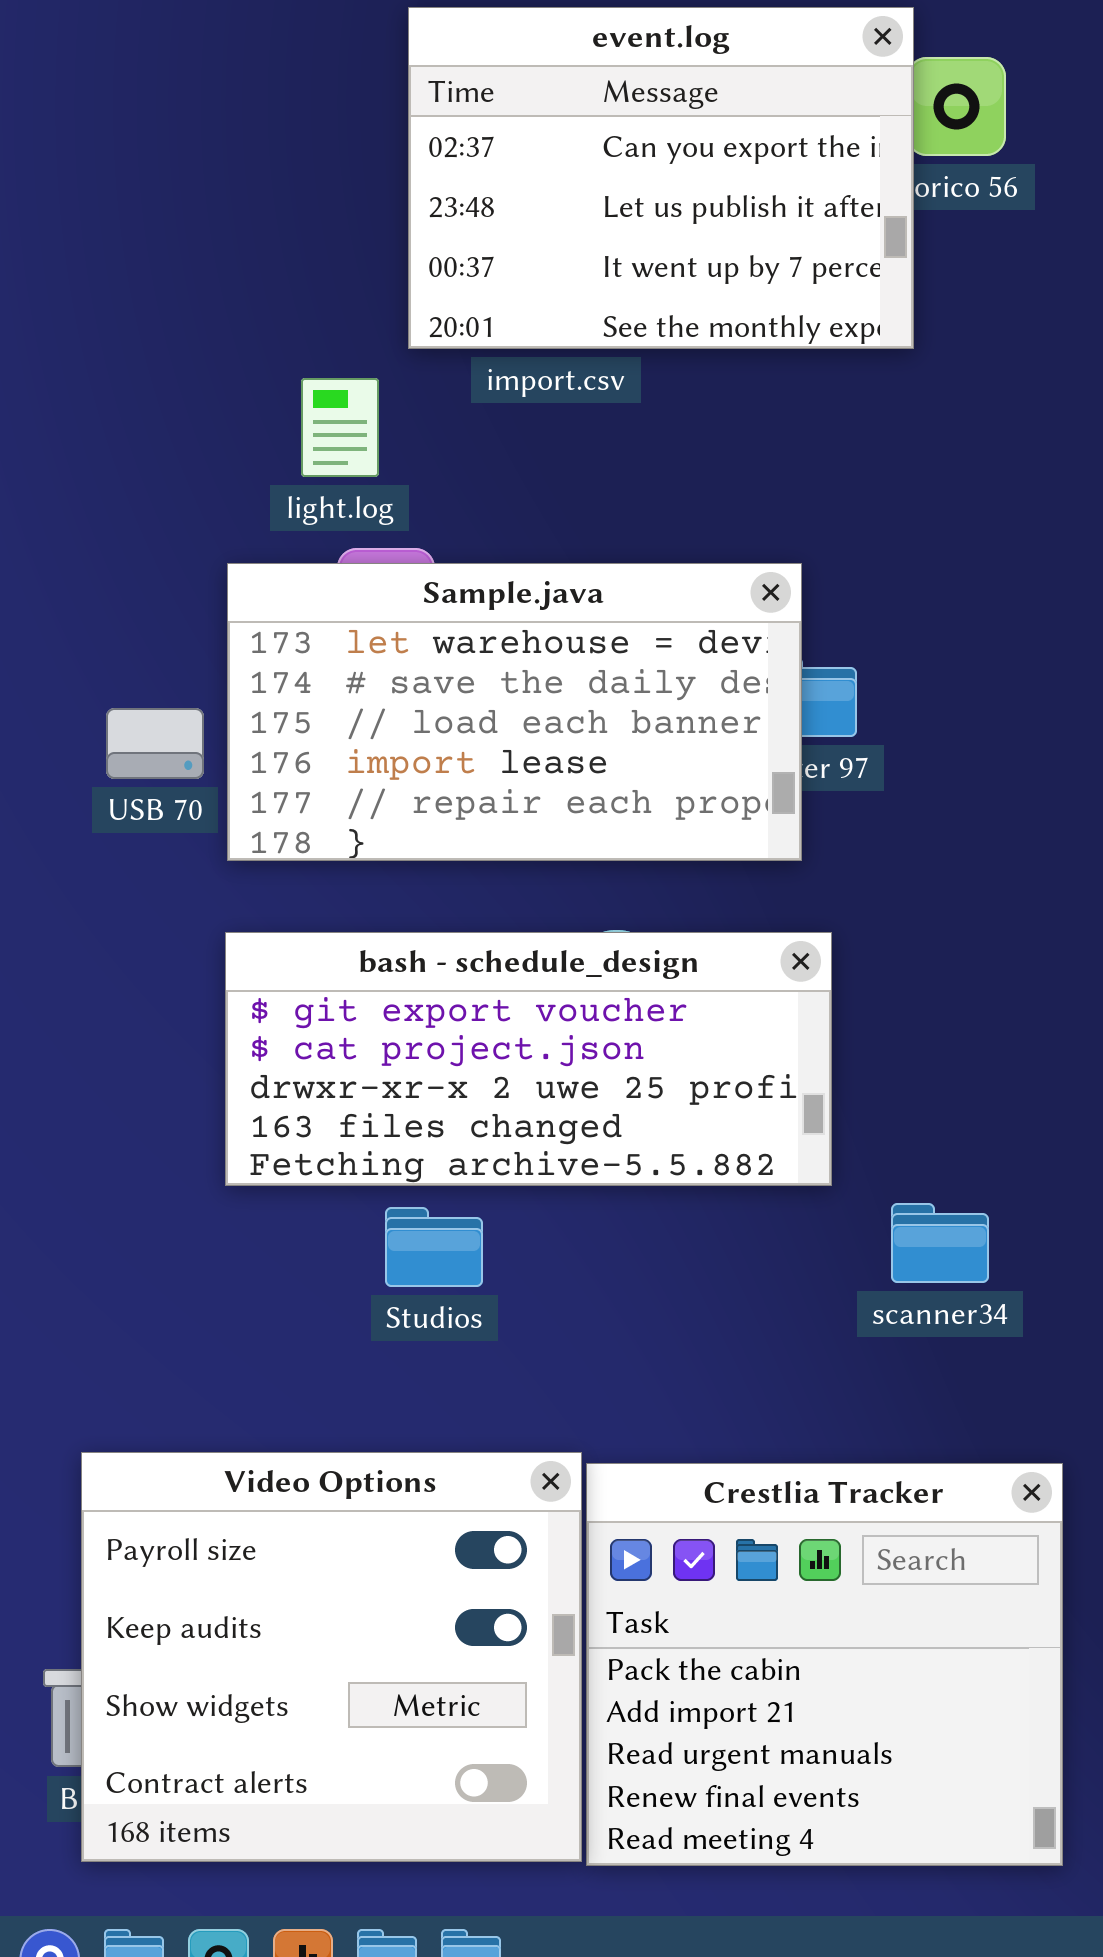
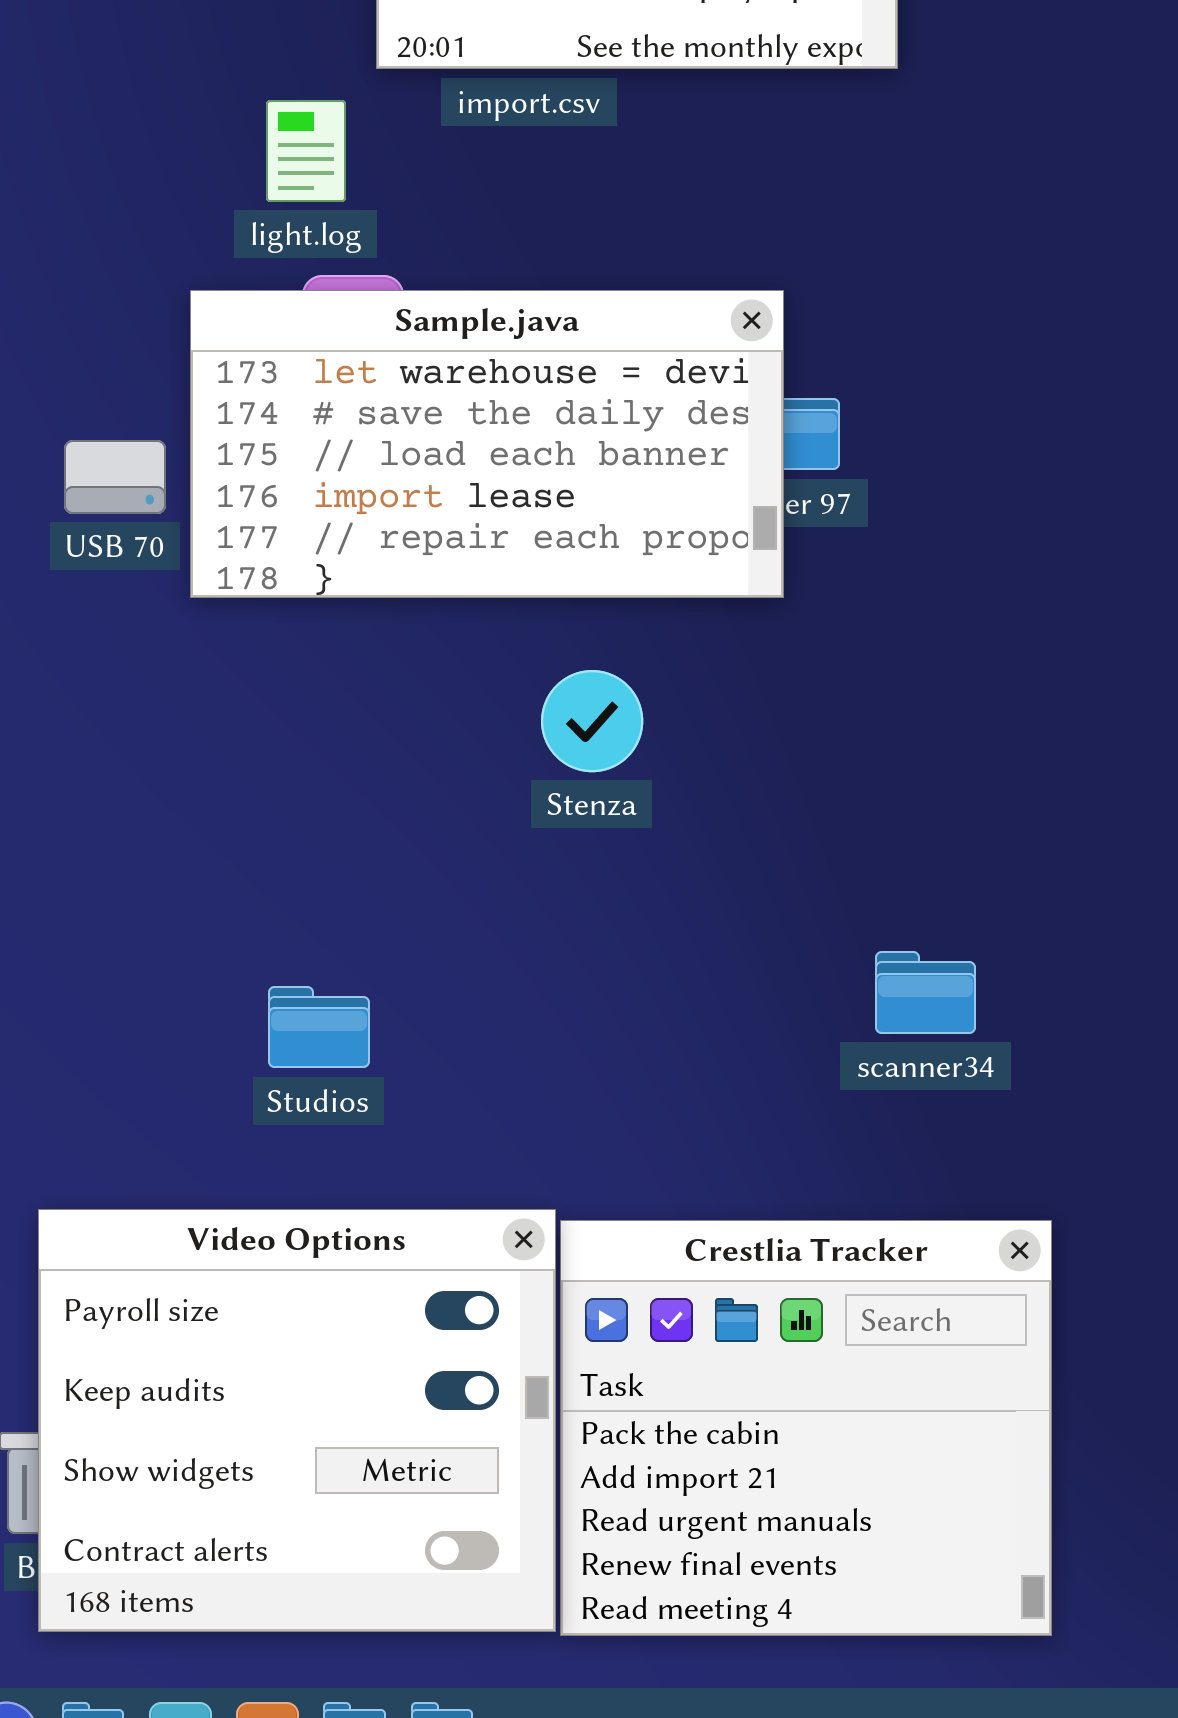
bash - schedule_design: [225,932,832,1186] -> none, closed
Studios: [385,1207,483,1287] -> [268,986,370,1068], moved

